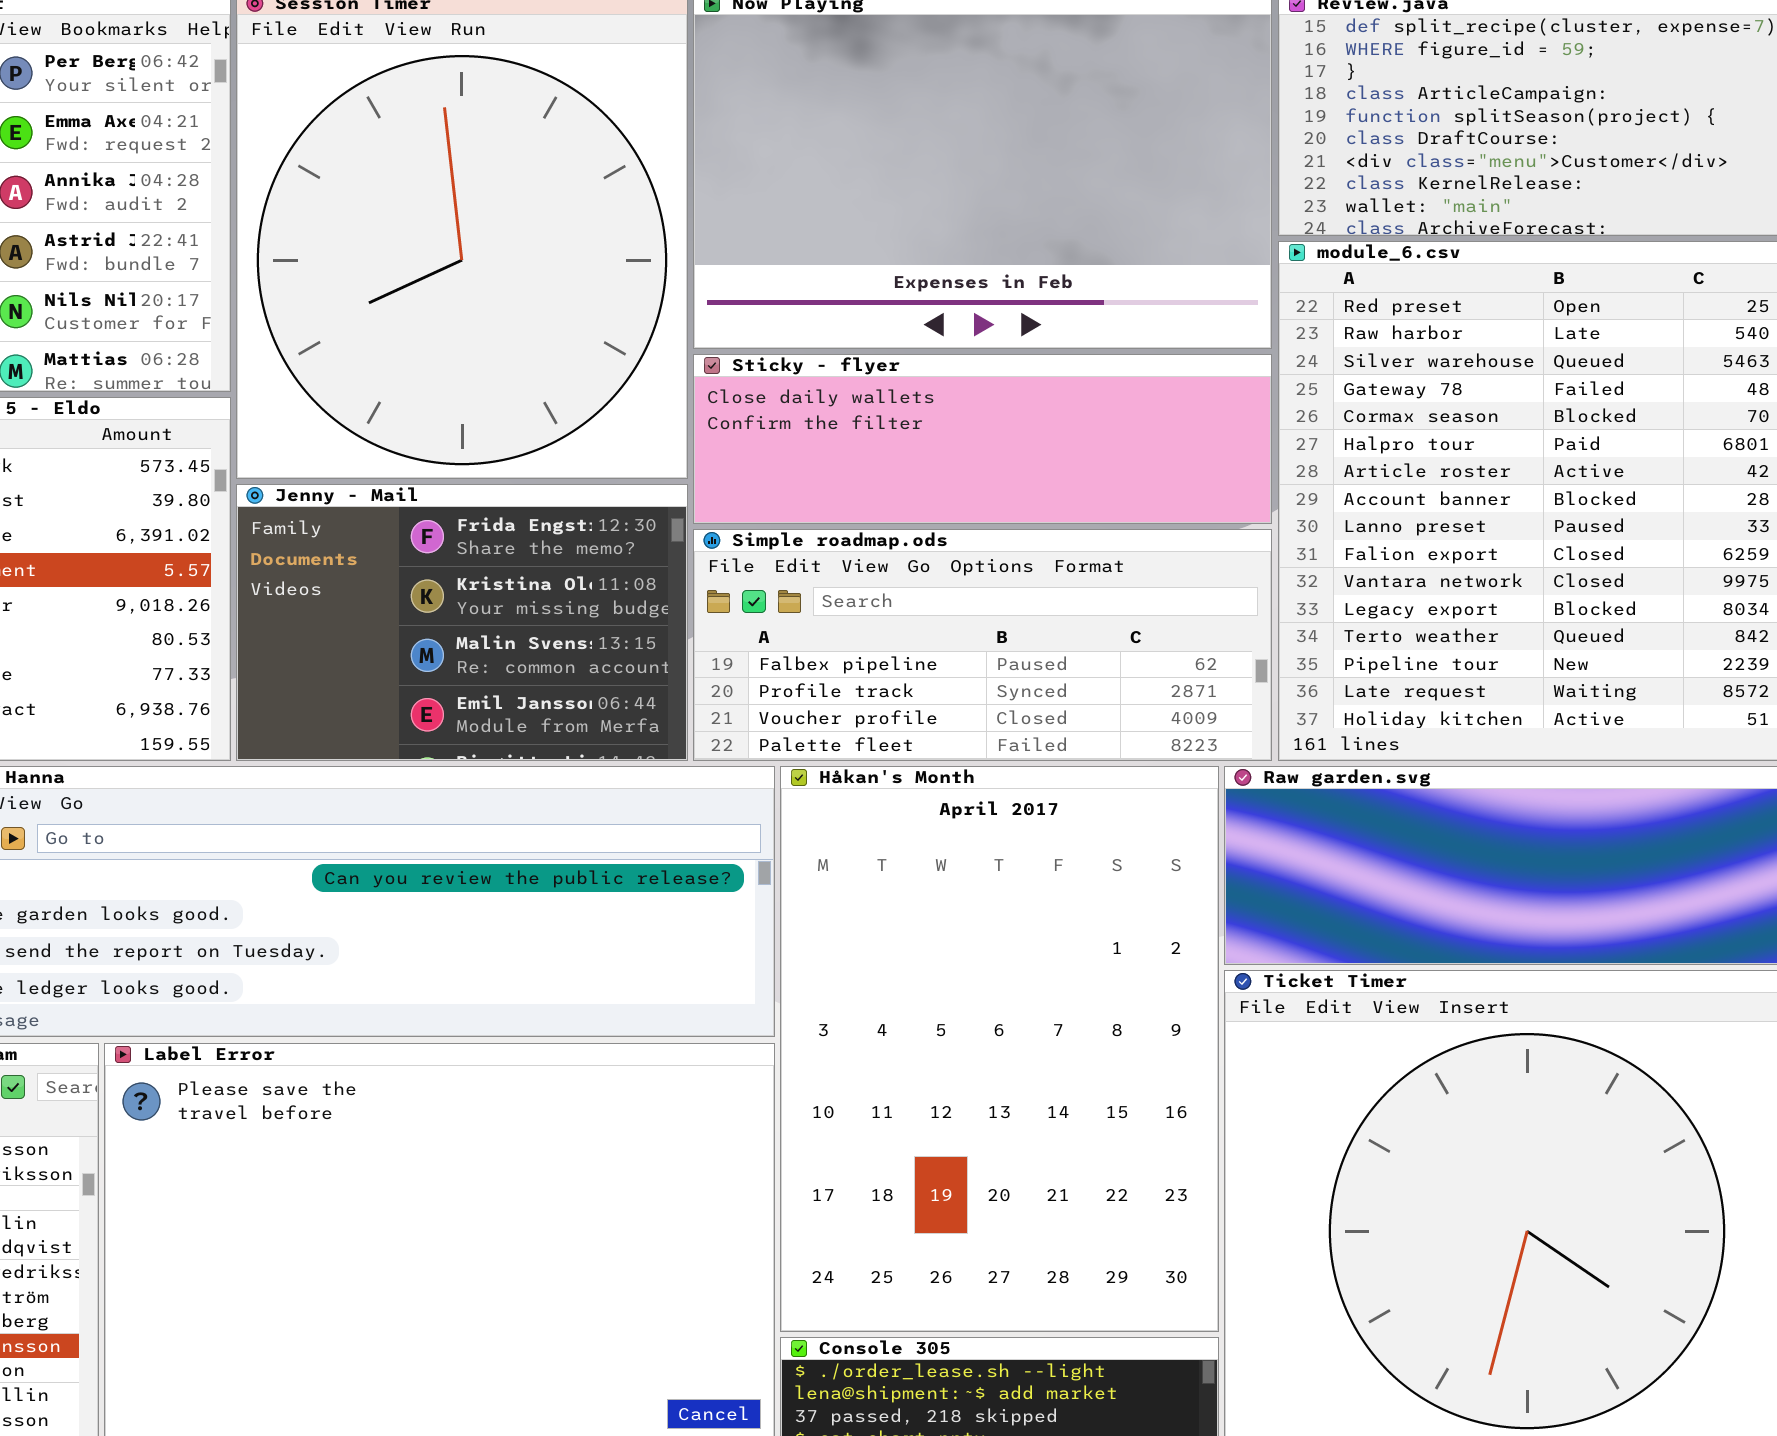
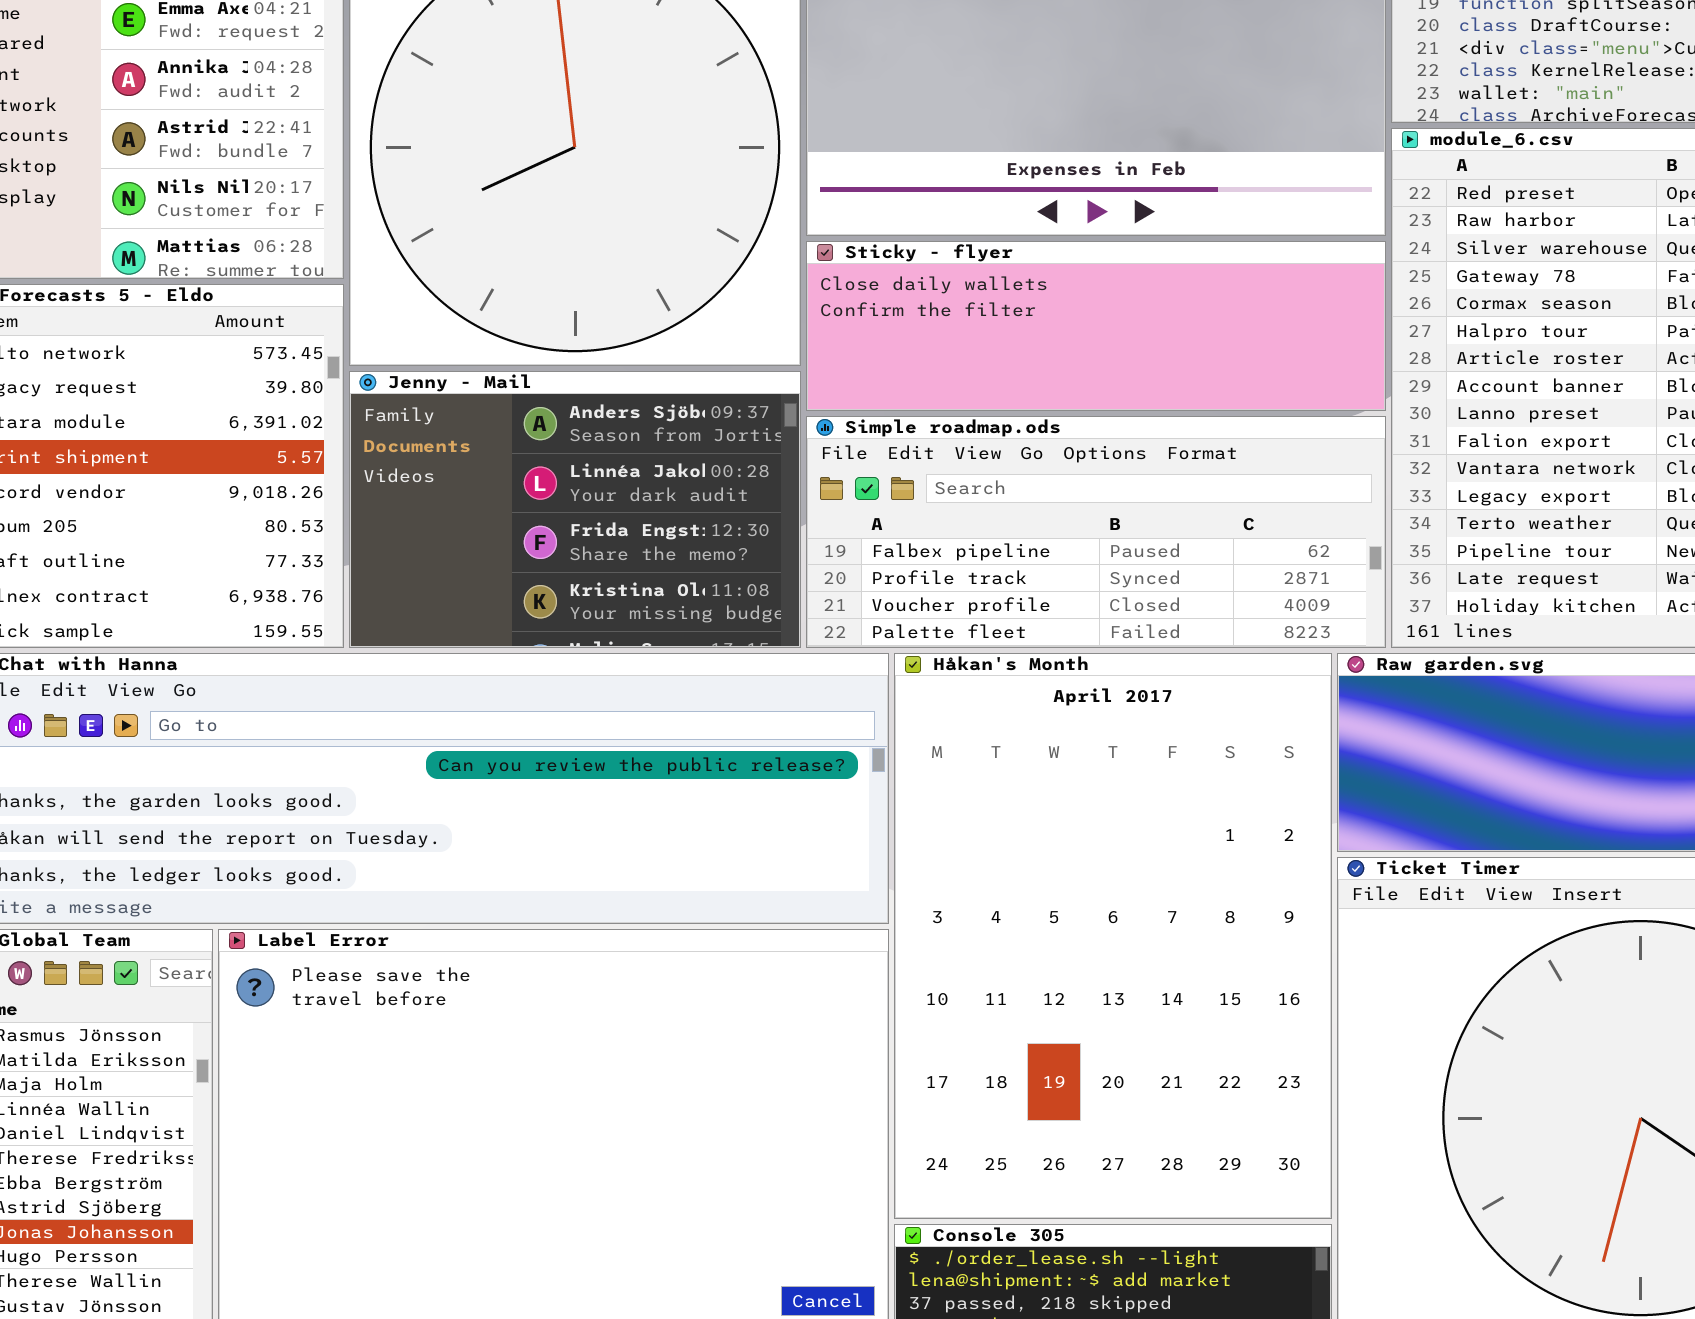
Jenny - Mail: [236,484,688,761] -> [349,371,801,648], scrolled up 2 rows

